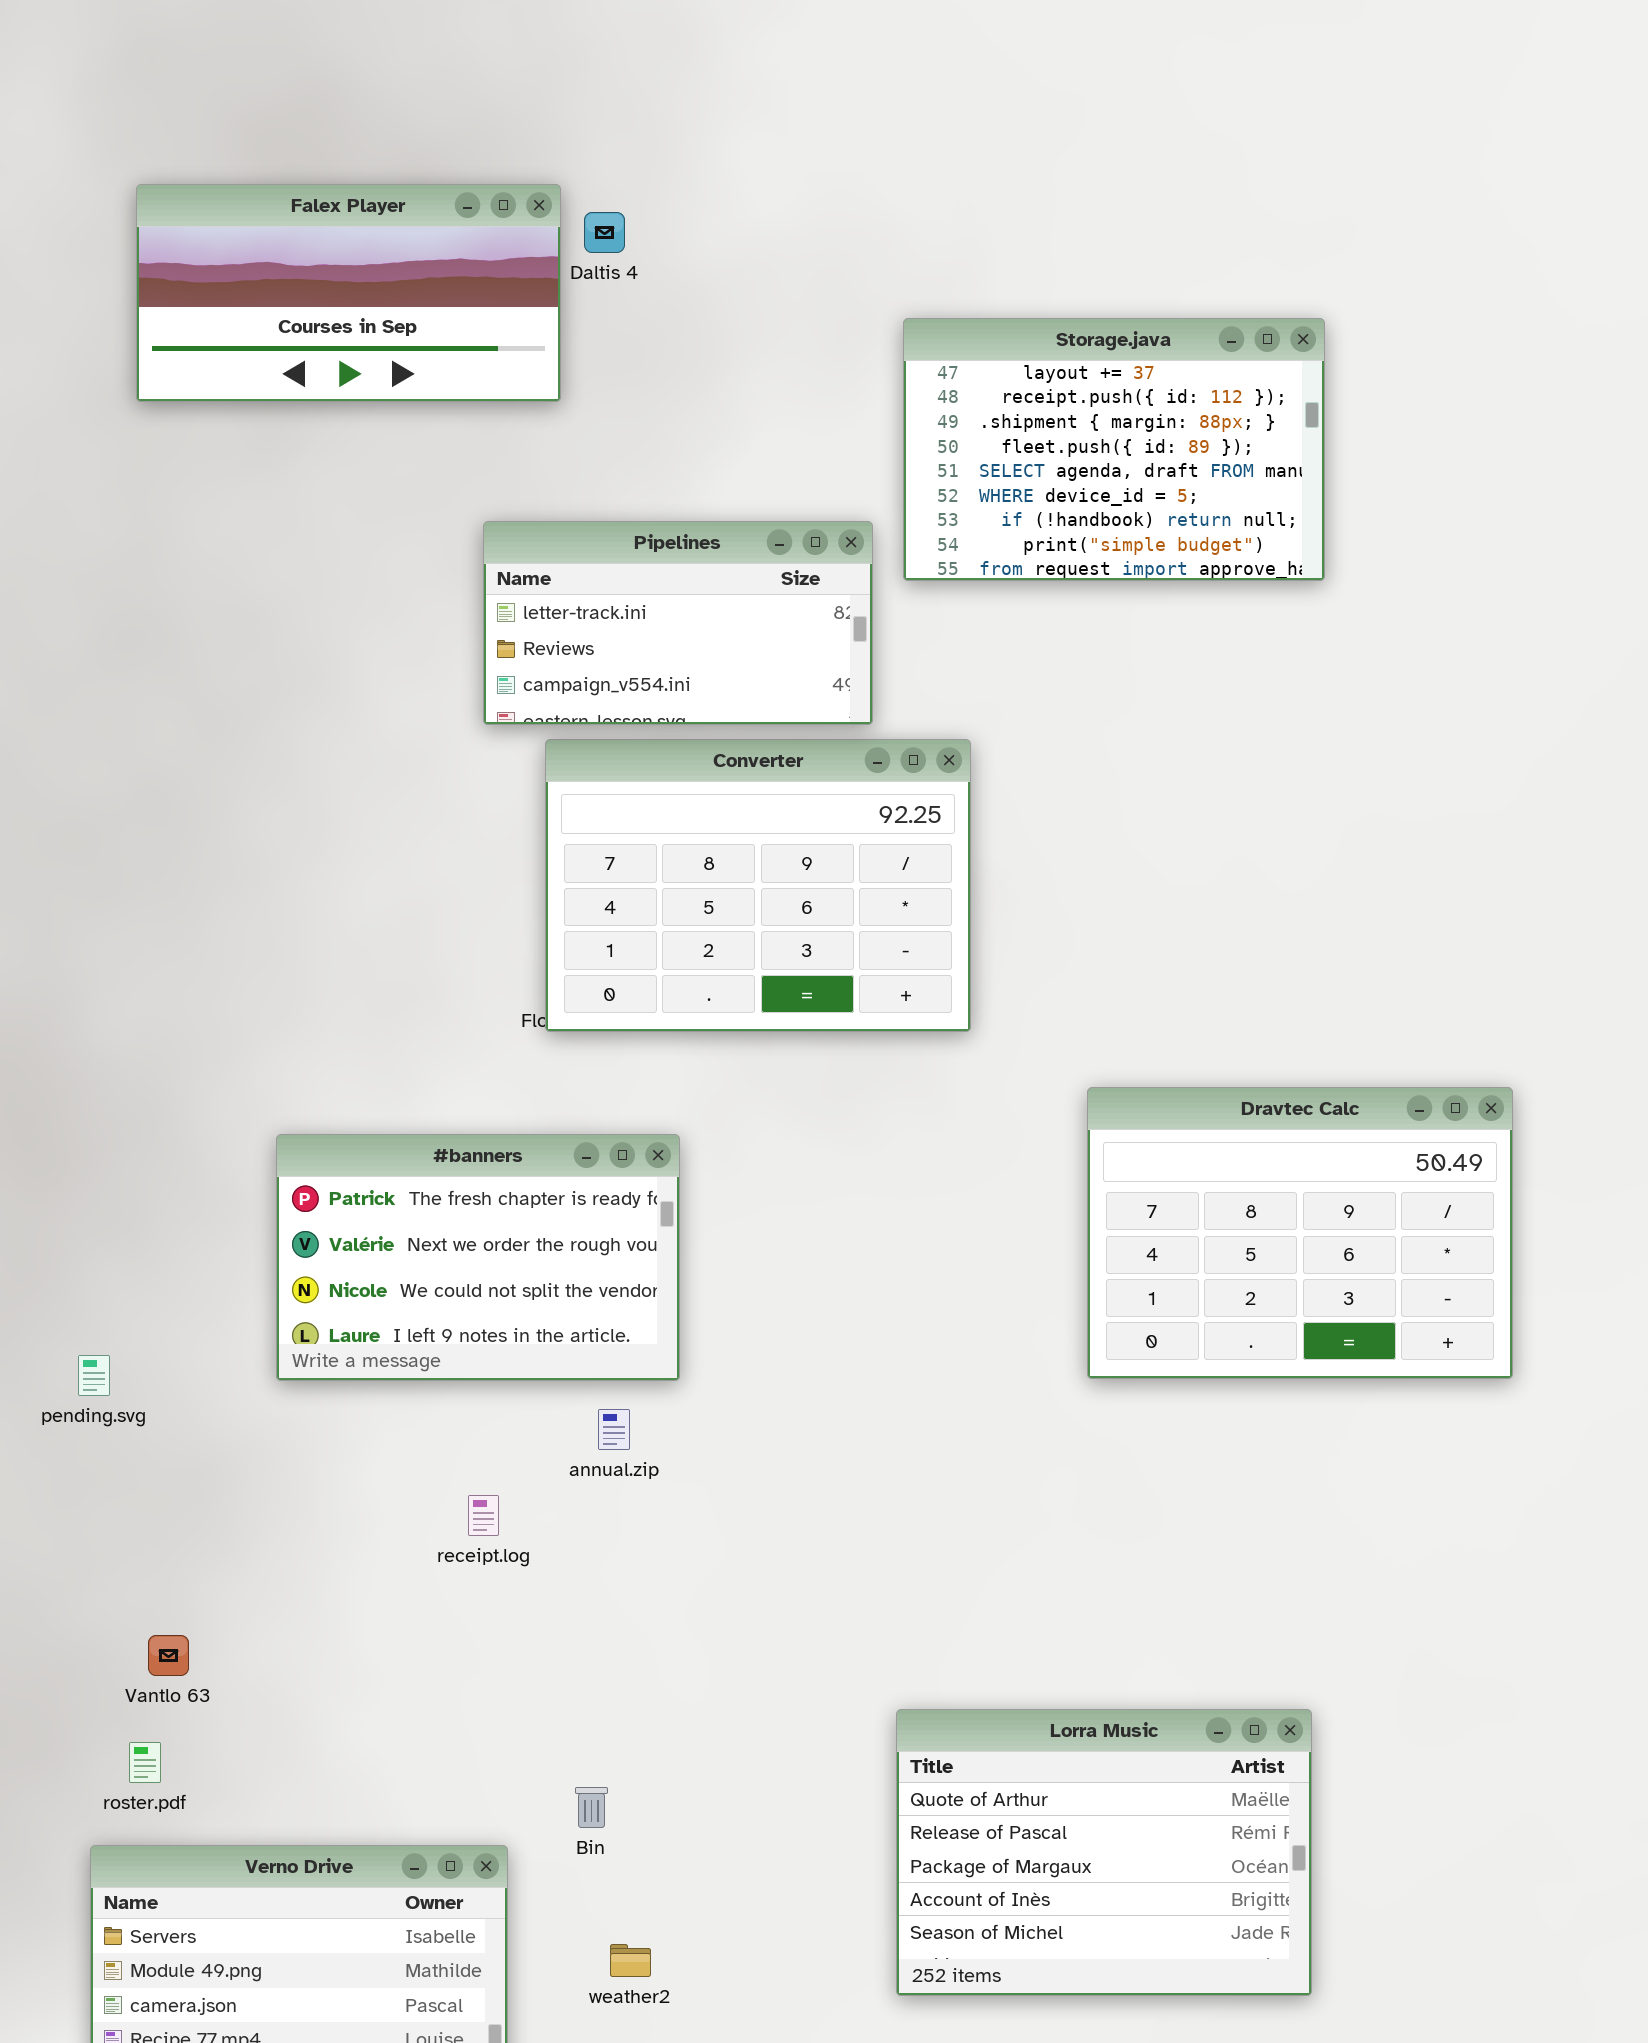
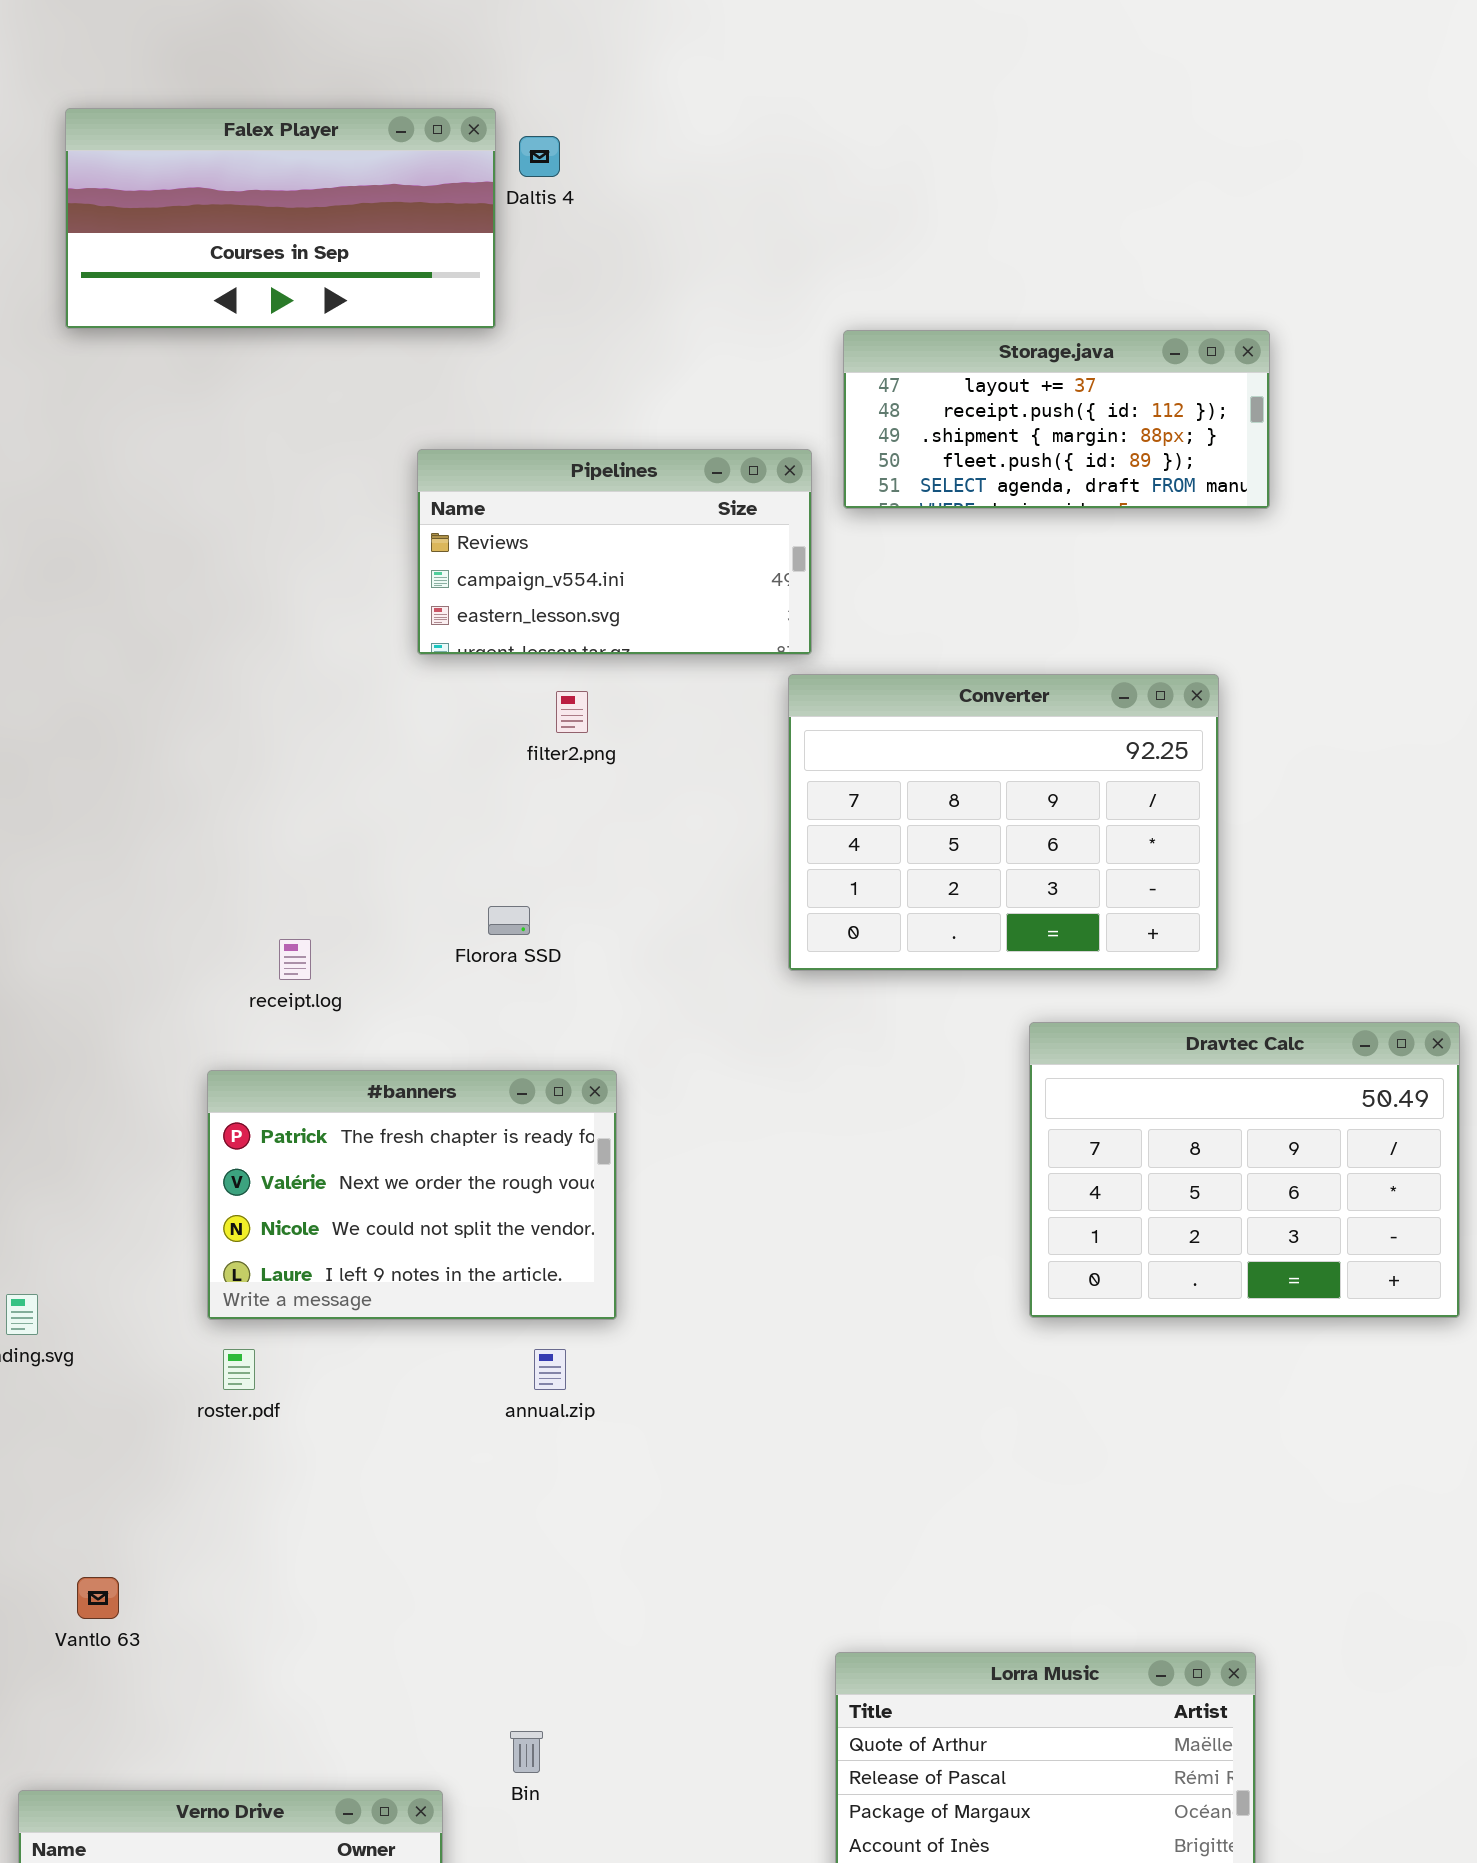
Storage.java: [903,318,1325,581] -> [843,330,1270,509], resized
Pipelines: [483,521,873,725] -> [417,449,812,655], scrolled down 1 row
Converter: [545,739,971,1032] -> [788,674,1219,971], moved
receipt.log: [468,1495,499,1536] -> [279,939,311,980], moved
roster.pdf: [129,1742,161,1783] -> [223,1349,255,1390], moved

